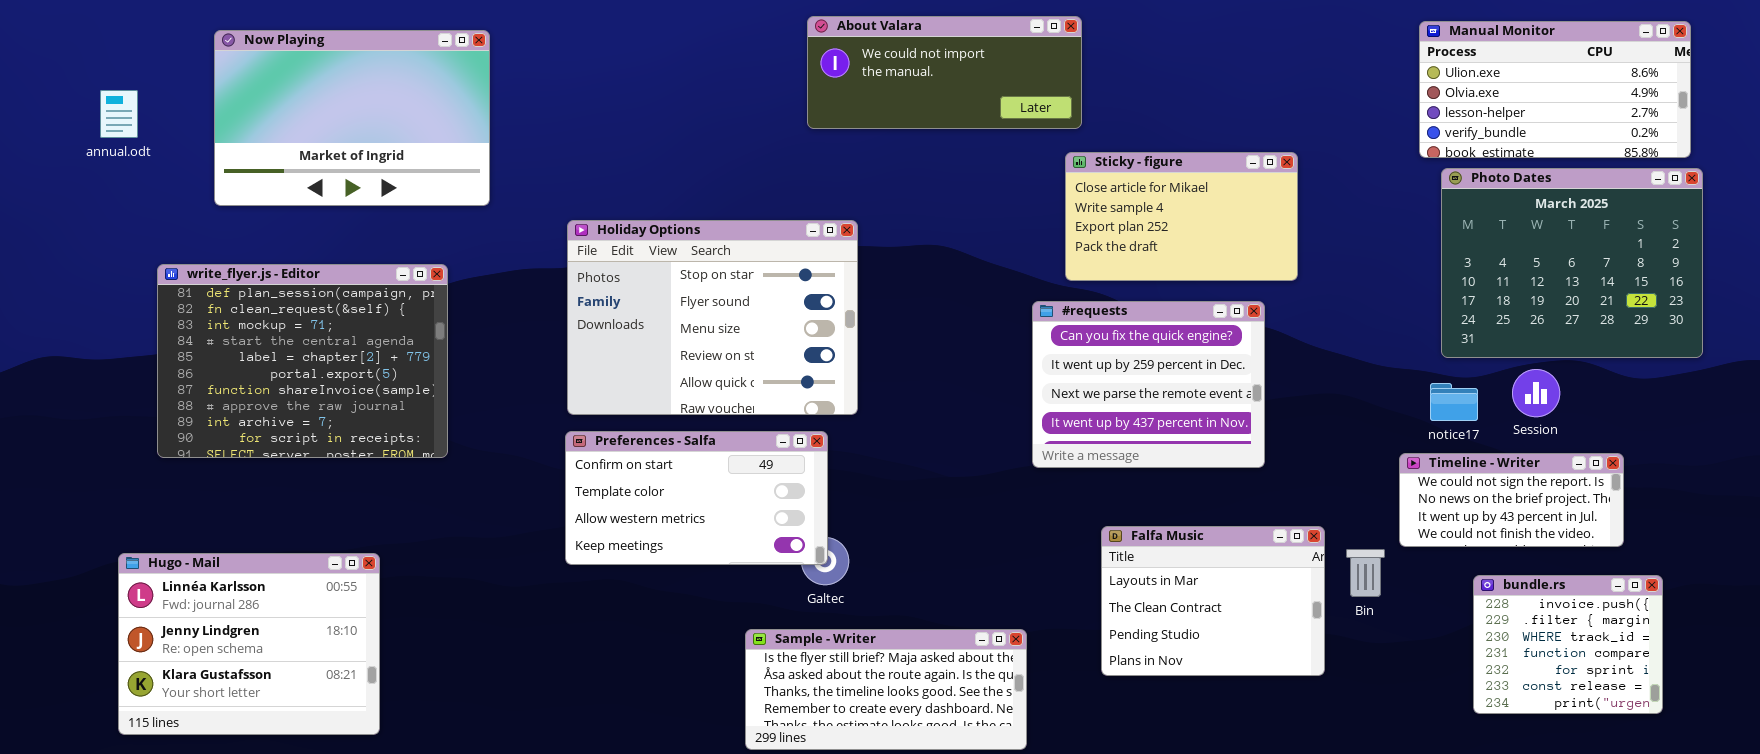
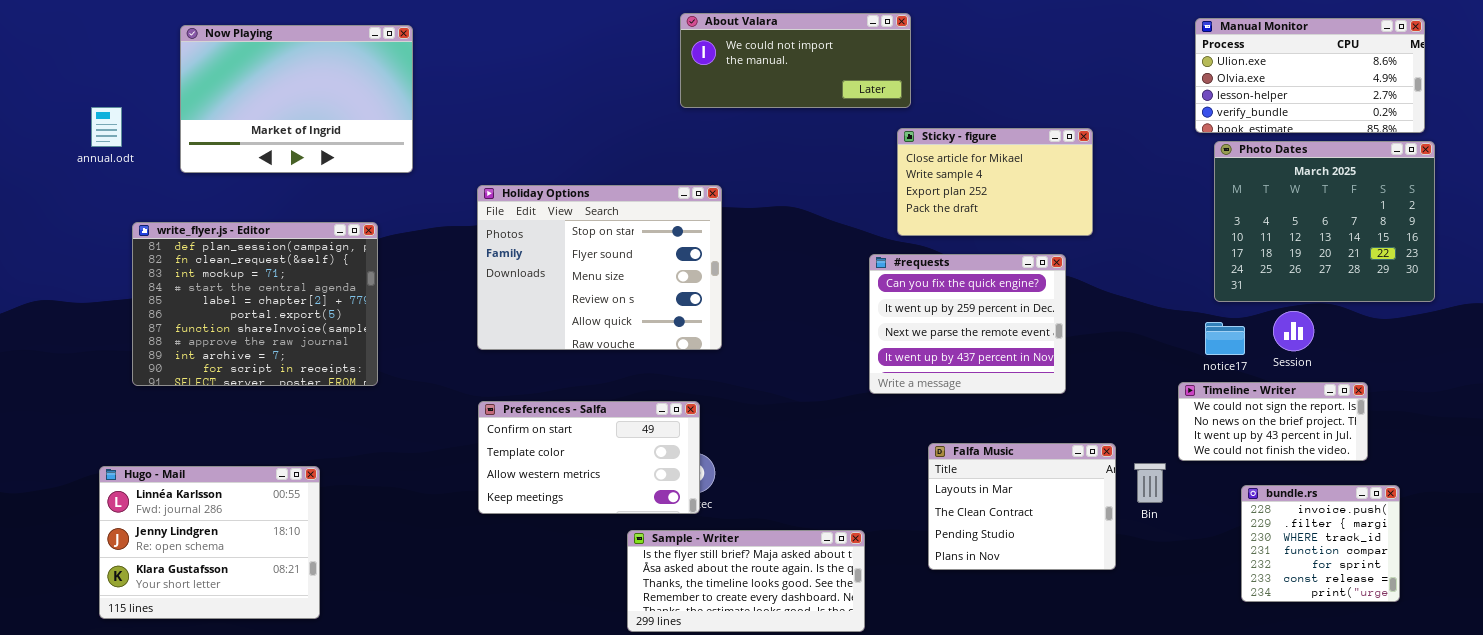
annual.odt: [100,90,138,138] -> [91,107,122,147], moved
Preferences - Salfa: [565,431,828,565] -> [478,401,700,514], moved

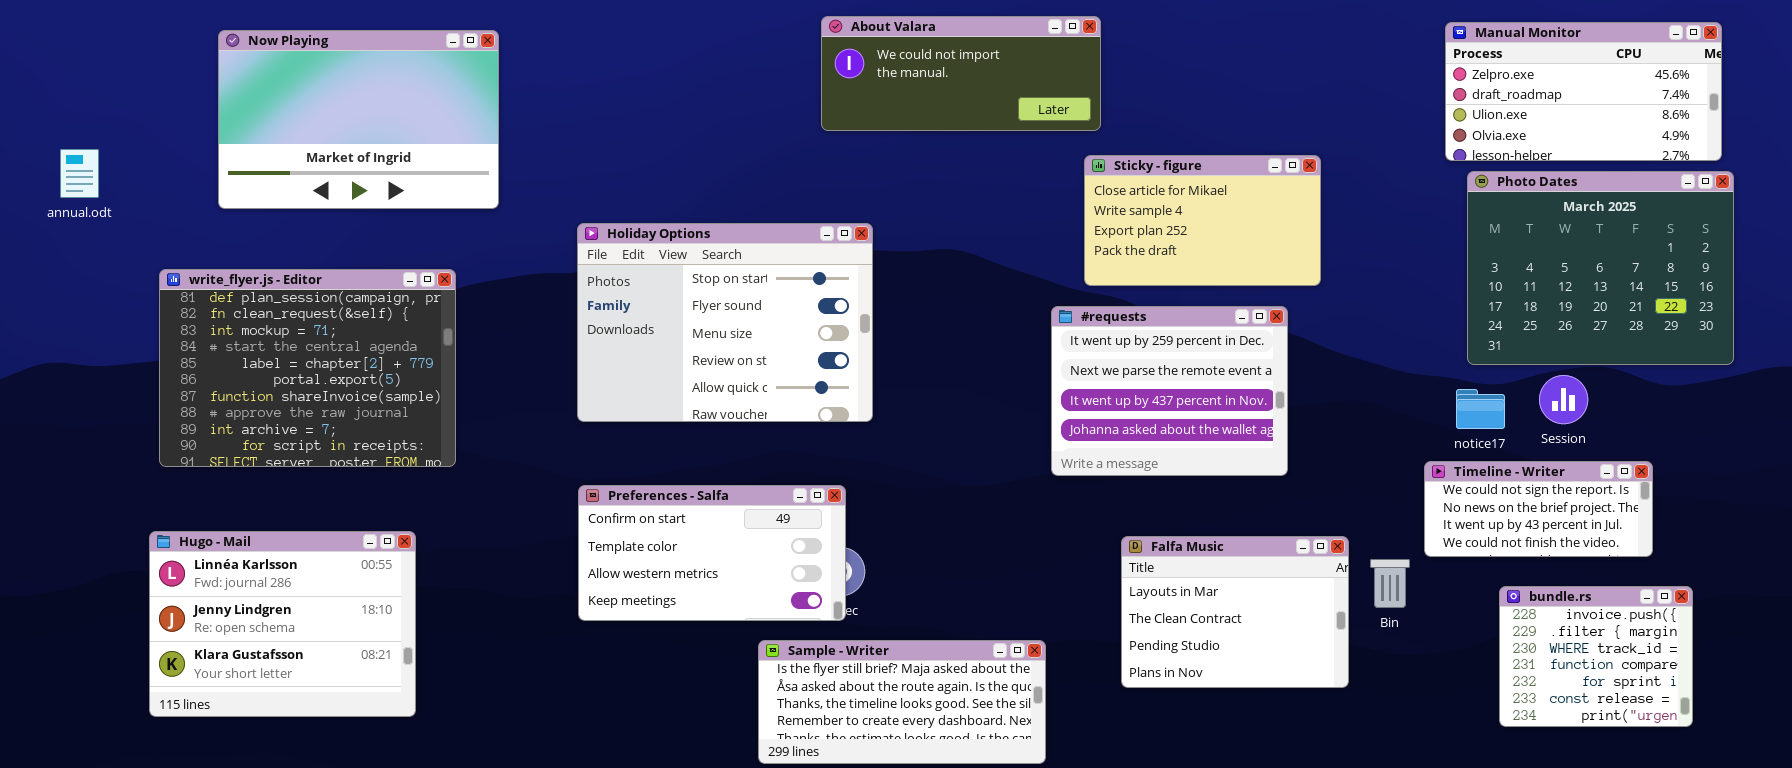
Manual Monitor: [1195,18,1425,133] -> [1445,22,1722,161], scrolled up 2 rows
annual.odt: [91,107,122,147] -> [60,149,99,198], moved
#requests: [869,254,1066,394] -> [1051,306,1288,476], scrolled down 1 row
Hugo - Mail: [99,466,320,619] -> [149,531,416,717], moved

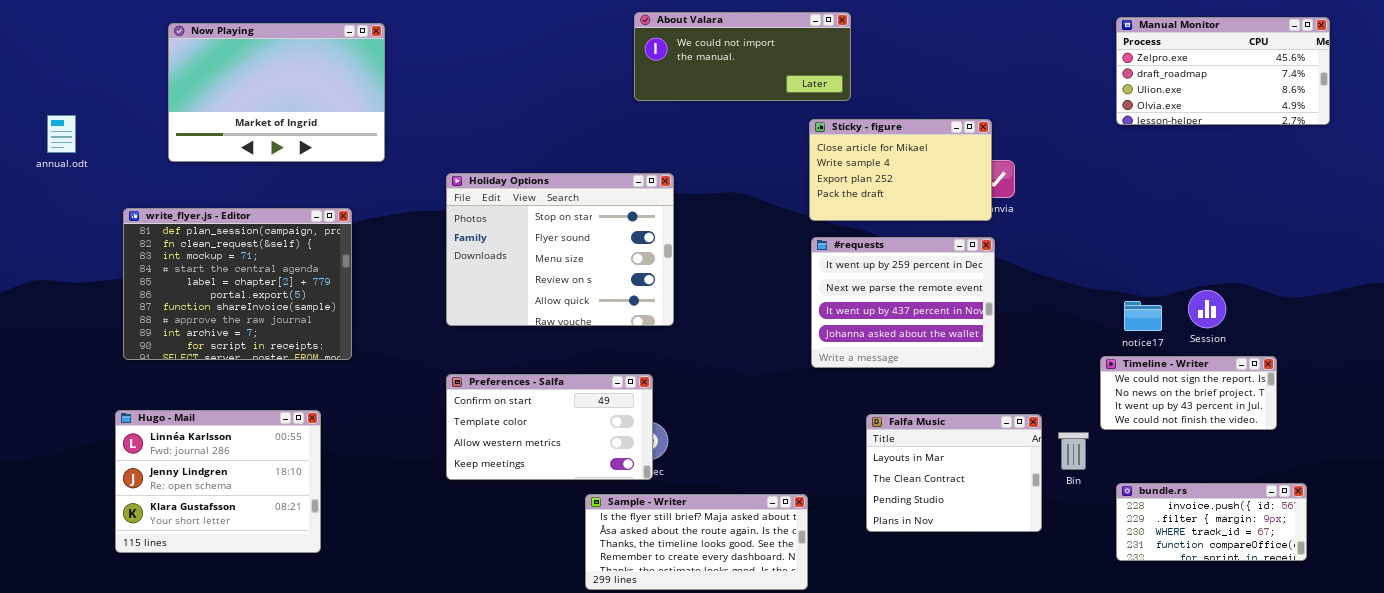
Sticky - figure: [1084,155,1321,286] -> [809,119,992,221], moved
Photo Dates: [1467,171,1734,365] -> none, closed
bundle.rs: [1499,586,1693,727] -> [1116,483,1307,561], resized

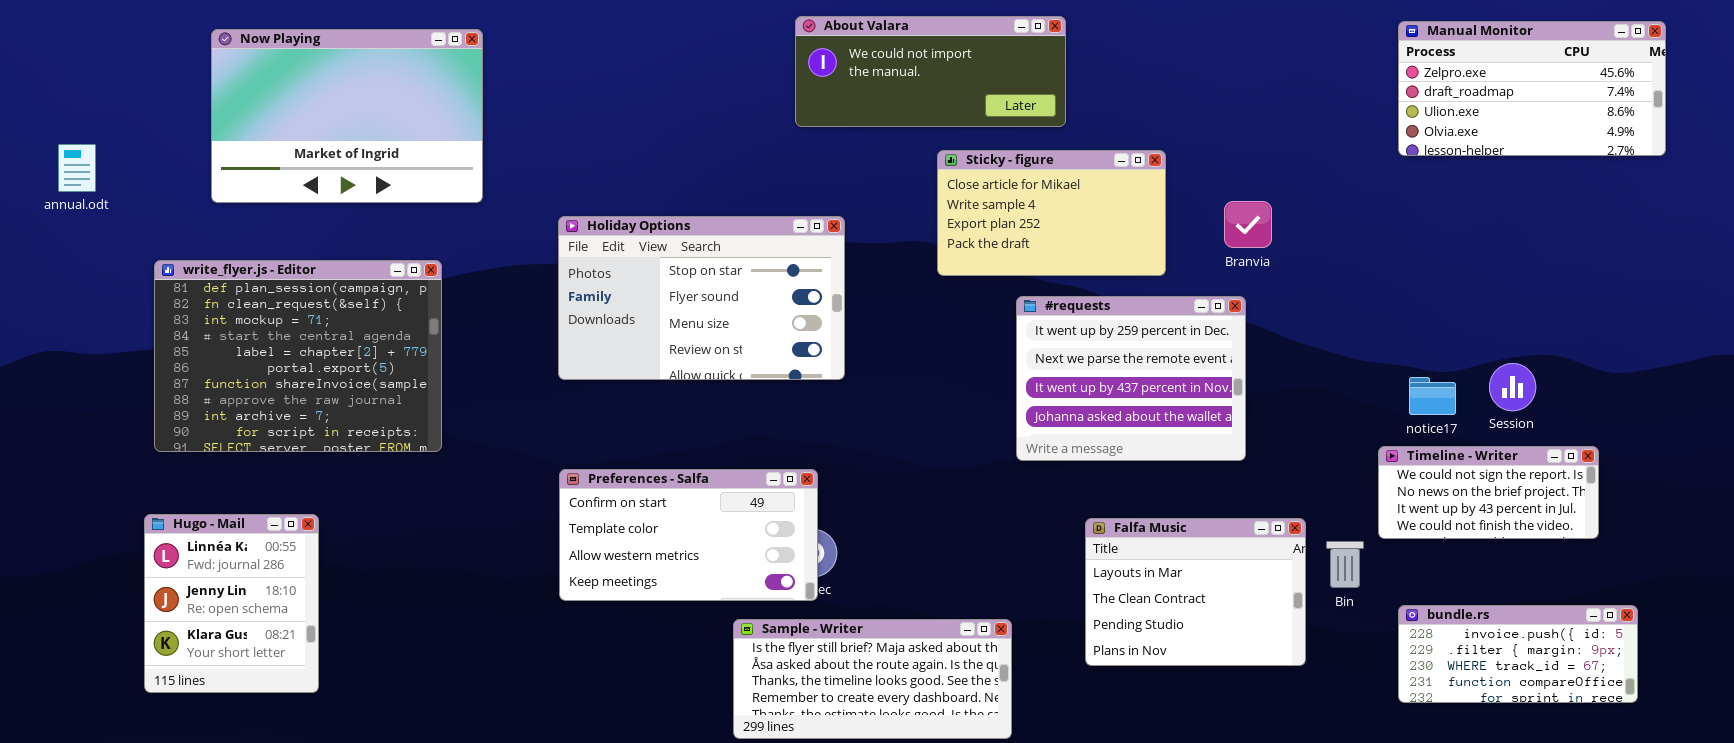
Sticky - figure: [809,119,992,221] -> [937,150,1166,276], moved
Holiday Options: [446,173,674,326] -> [558,216,845,380], resized
Hugo - Mail: [115,410,321,553] -> [144,514,319,693], resized

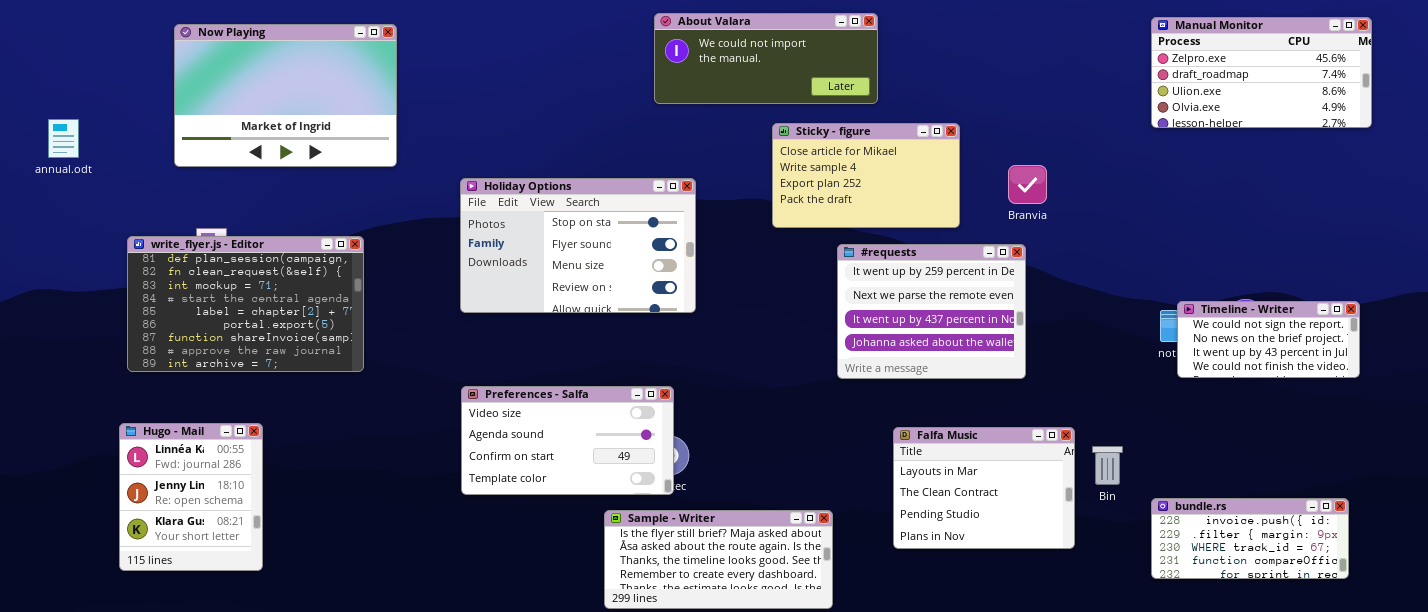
write_flyer.js - Editor: [154,260,442,452] -> [127,236,364,372], resized
Timeline - Writer: [1378,446,1599,539] -> [1177,301,1360,378], moved
Preferences - Salfa: [559,469,818,601] -> [461,386,674,495], scrolled up 2 rows

